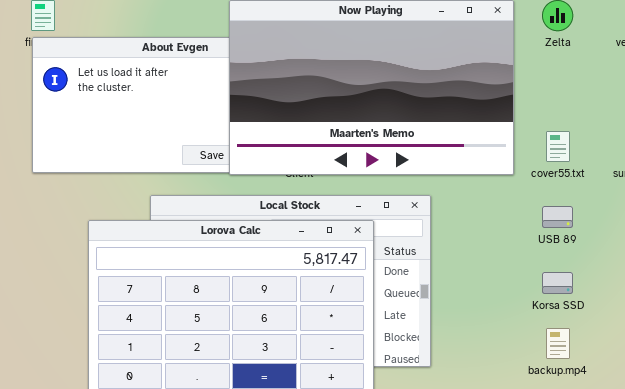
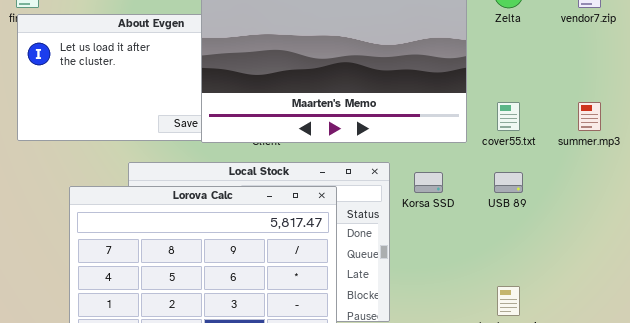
Korsa SSD: [542,272,573,294] -> [414,172,443,193], moved

